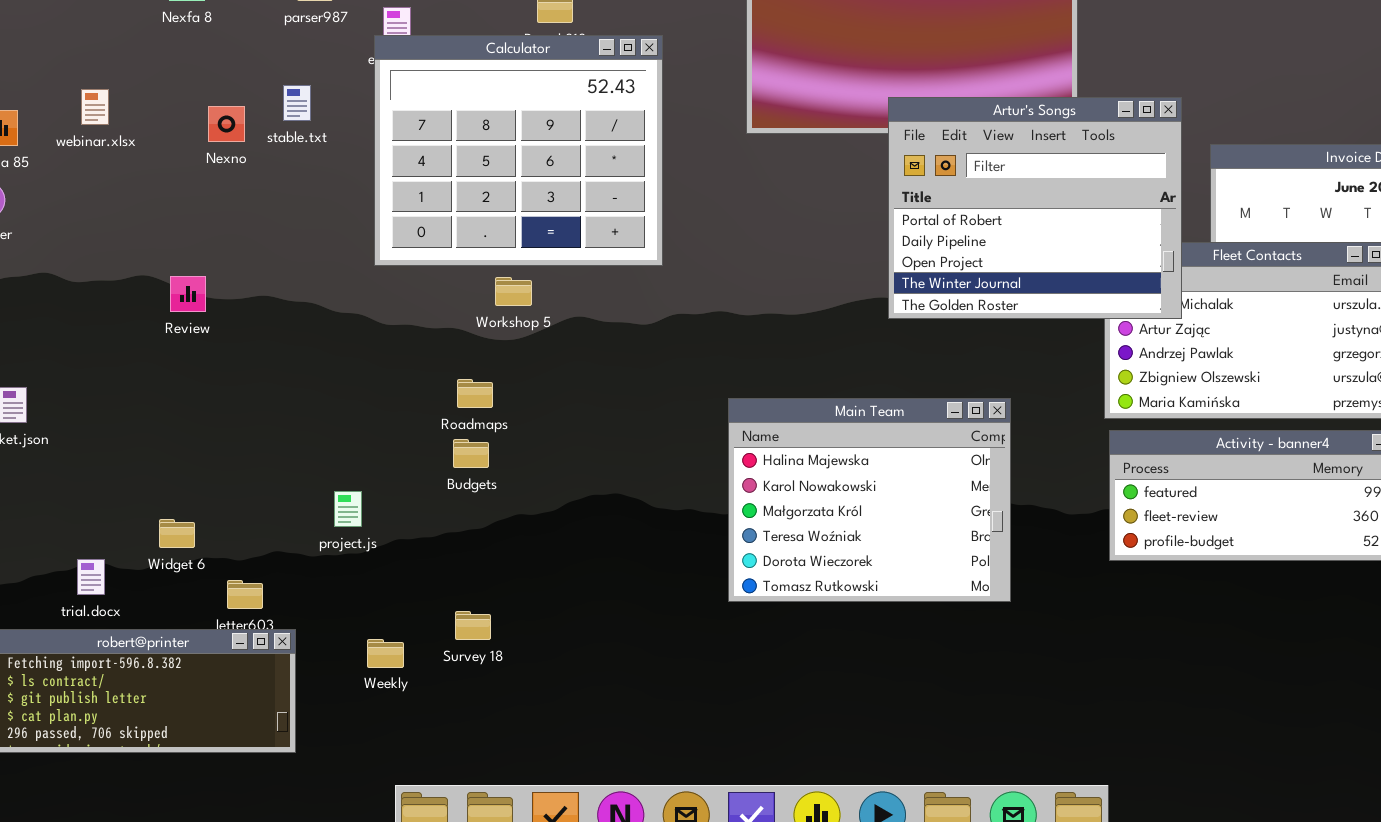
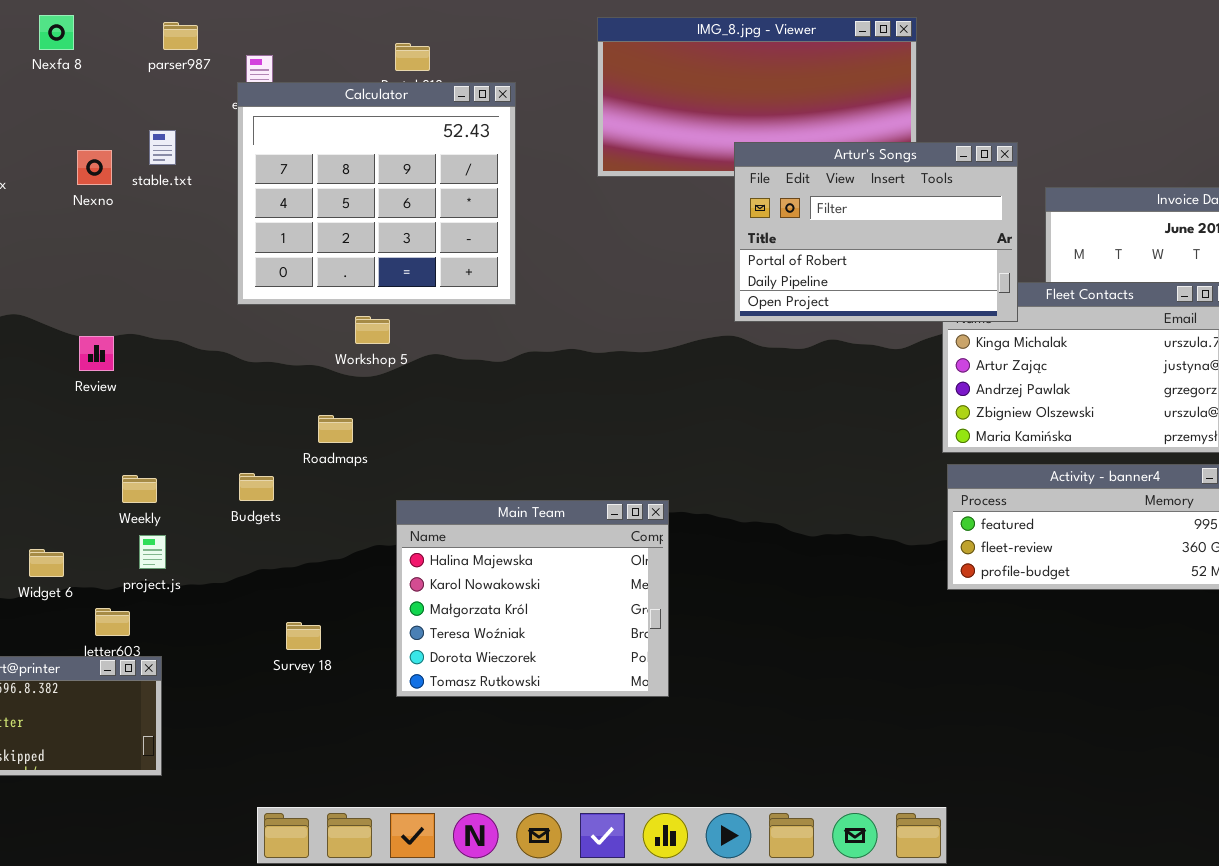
Artur's Songs: [888,97,1182,319] -> [734,142,1018,322], resized
Review: [170,276,206,312] -> [79,336,114,371], moved
Main Team: [728,398,1011,602] -> [396,500,669,697], moved
Budgets: [453,439,489,468] -> [239,473,274,501], moved
project.js: [334,491,362,527] -> [139,535,166,569], moved
Survey 18: [455,611,491,640] -> [286,622,321,650], moved
Weekly: [367,639,404,668] -> [122,475,157,503], moved

